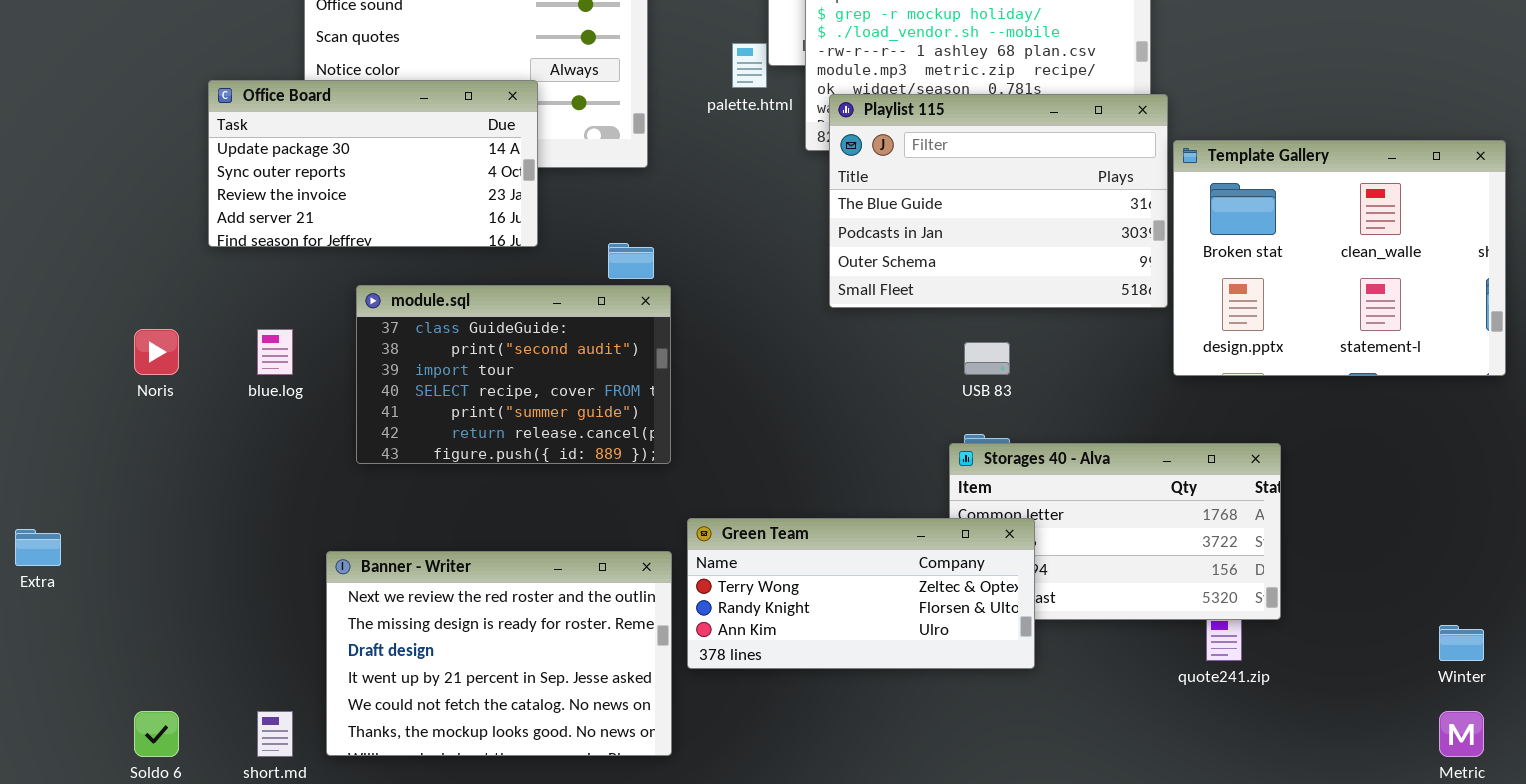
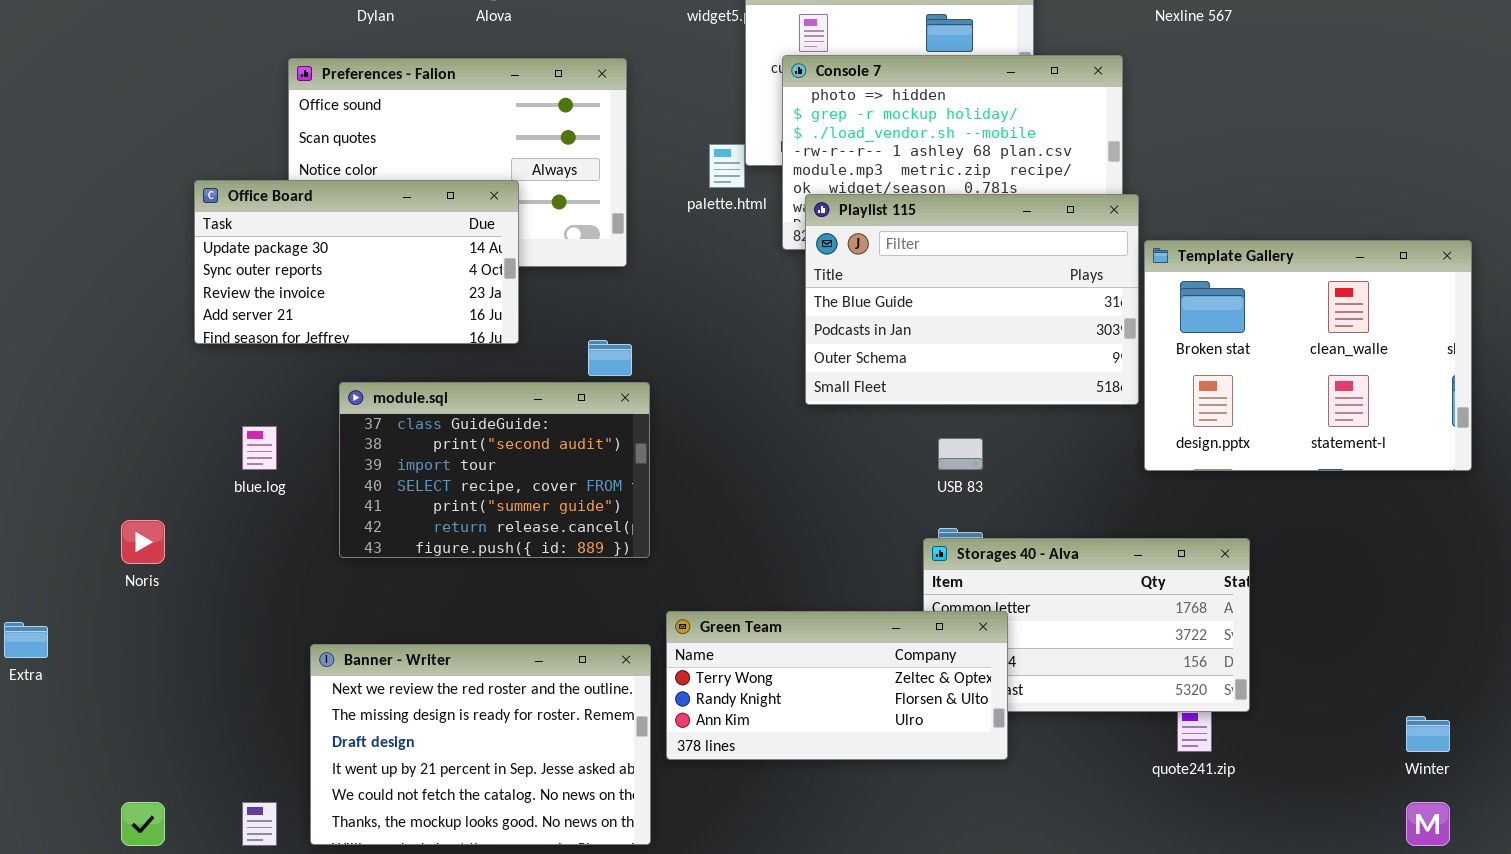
Noris: [134,329,179,375] -> [121,520,165,564], moved

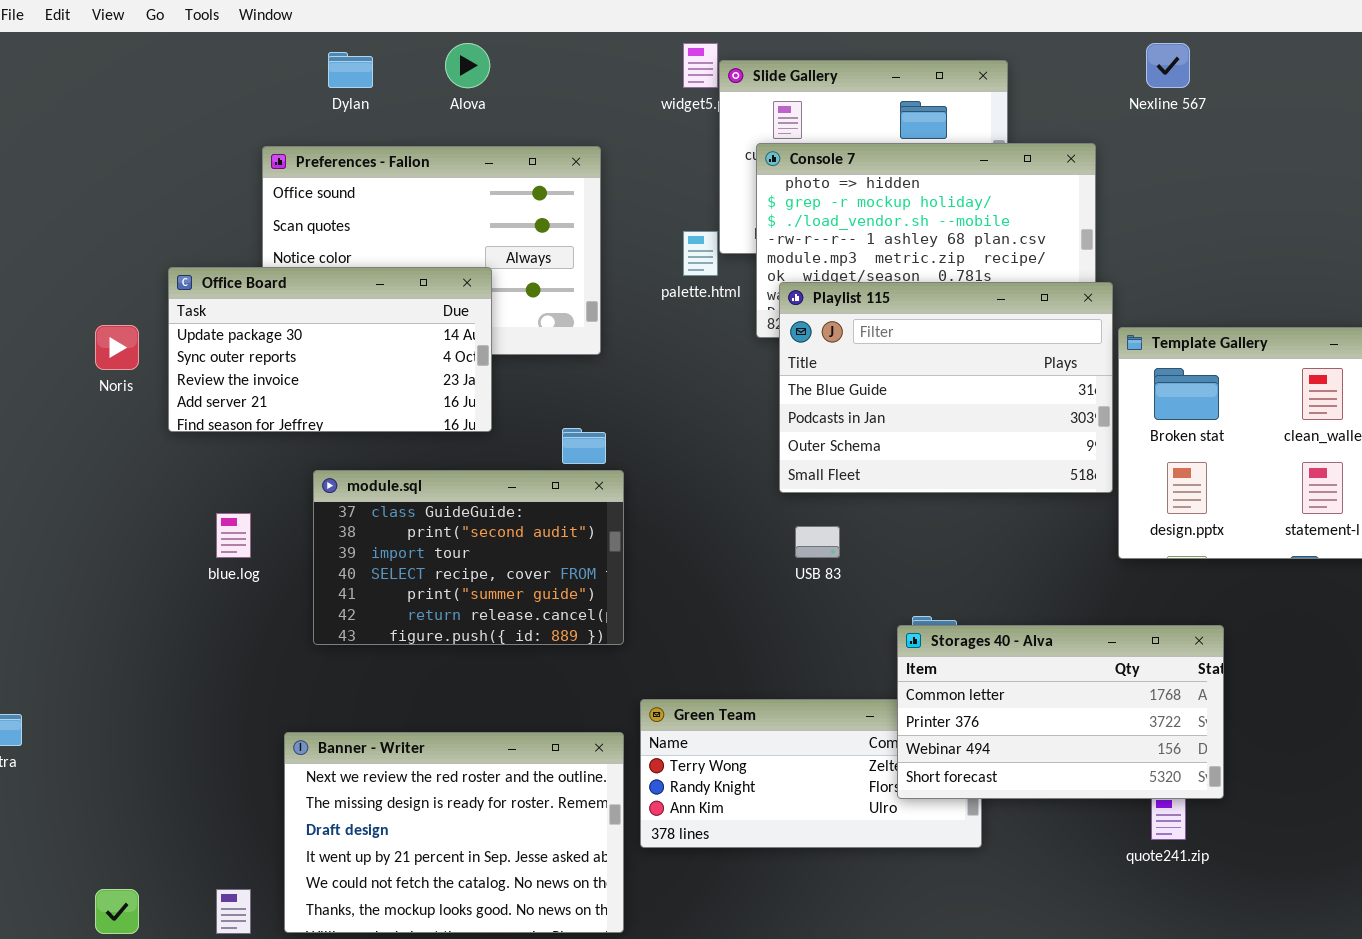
USB 83: [938,438,983,470] -> [795,526,840,558], moved
Noris: [121,520,165,564] -> [95,325,139,370], moved
Storages 40 - Alva: [923,538,1250,712] -> [897,625,1224,799], raised

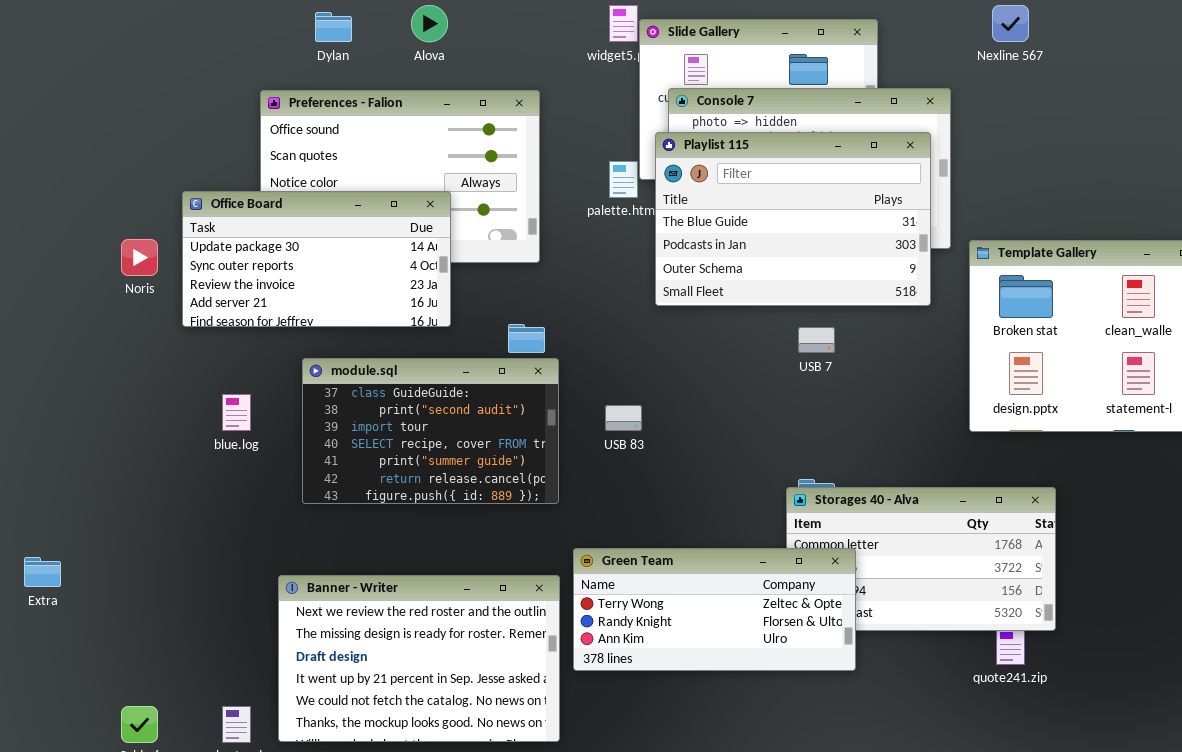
Playlist 115: [779,282,1113,493] -> [655,132,931,306], moved
USB 83: [795,526,840,558] -> [605,405,642,431], moved
Green Team: [640,699,982,848] -> [573,548,856,671], raised

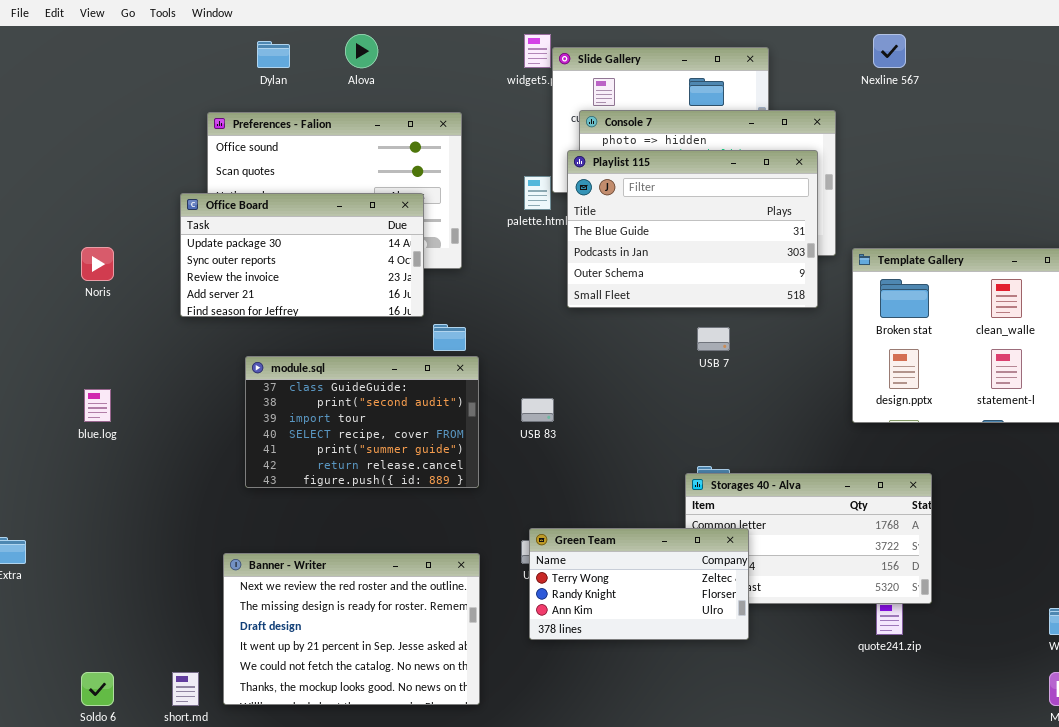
Office Board: [182,191,451,327] -> [180,193,424,317], moved
blue.log: [222,394,251,431] -> [84,389,111,422], moved
Green Team: [573,548,856,671] -> [529,528,749,640], resized

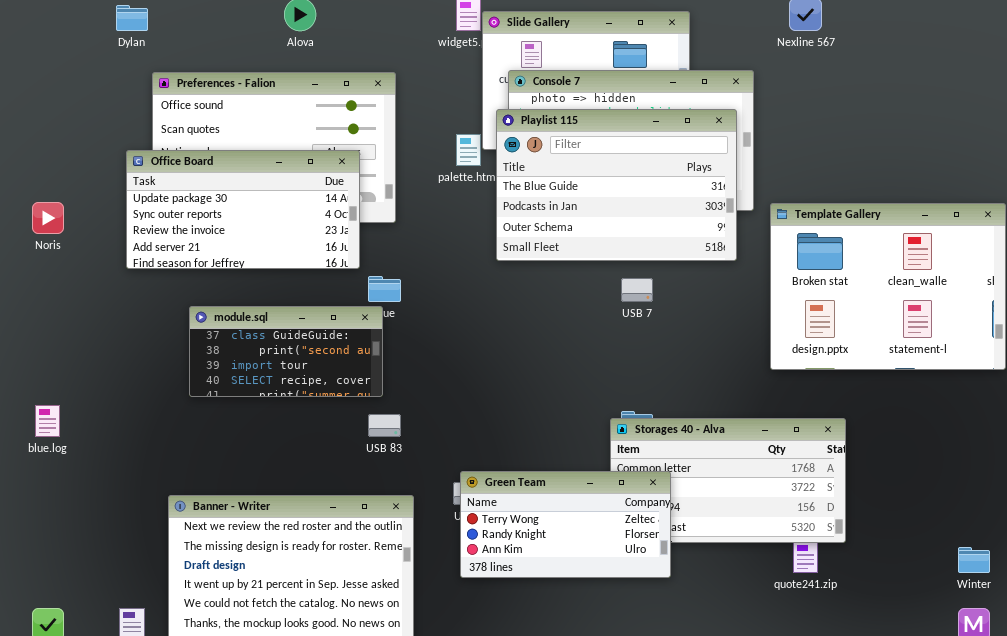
Dylan: [257,41,290,68] -> [116,5,148,31], moved
module.sql: [245,356,479,488] -> [189,306,383,397], resized
blue.log: [84,389,111,422] -> [35,405,60,437], moved
USB 83: [521,398,554,422] -> [368,414,401,437], moved

